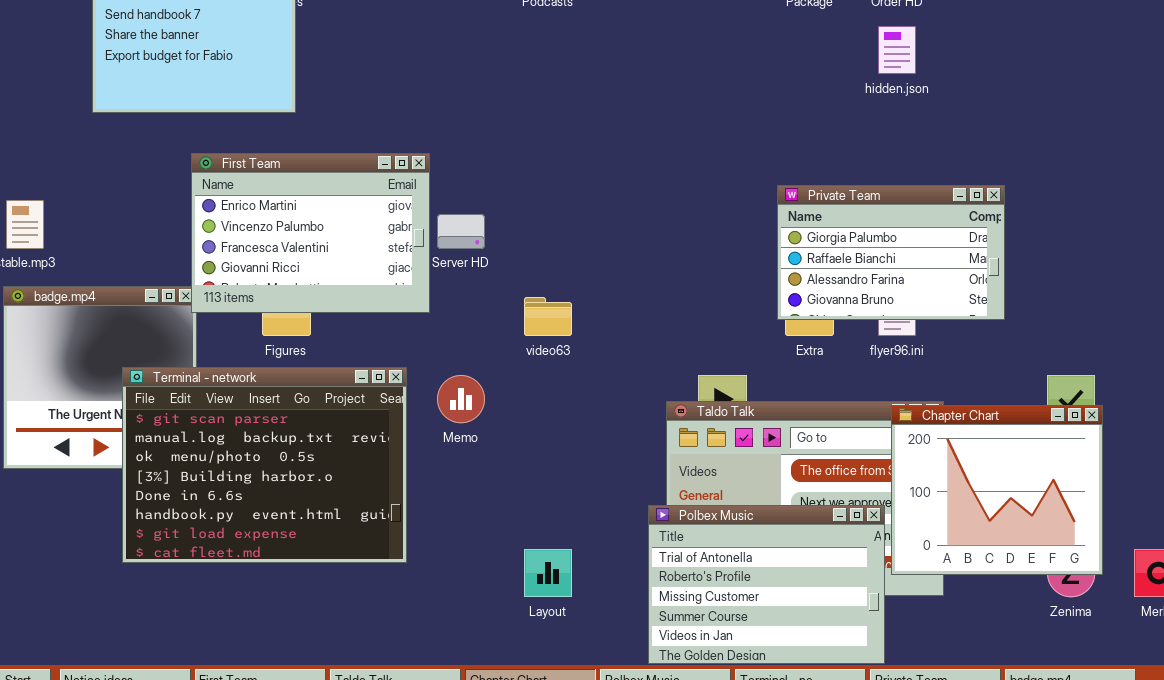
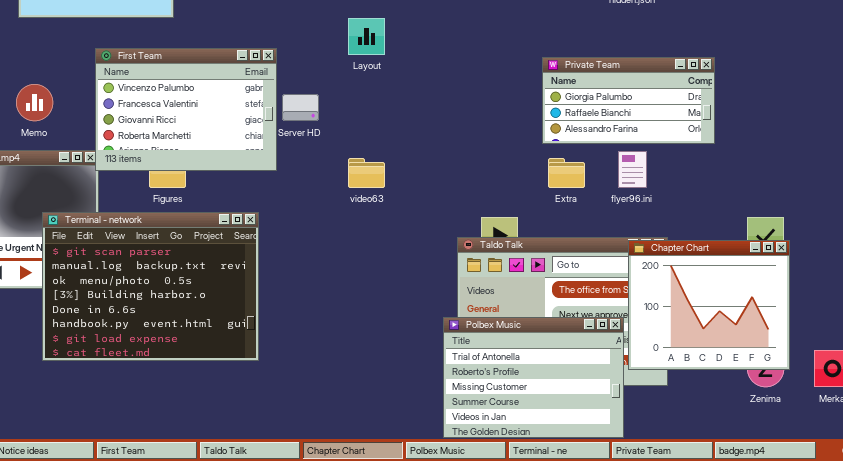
First Team: [191,153,430,313] -> [95,48,277,171], scrolled down 1 row
Private Team: [777,185,1005,320] -> [542,57,715,144], moved, resized
Memo: [437,375,485,423] -> [16,84,53,121], moved
Layout: [524,549,572,597] -> [348,18,385,55], moved

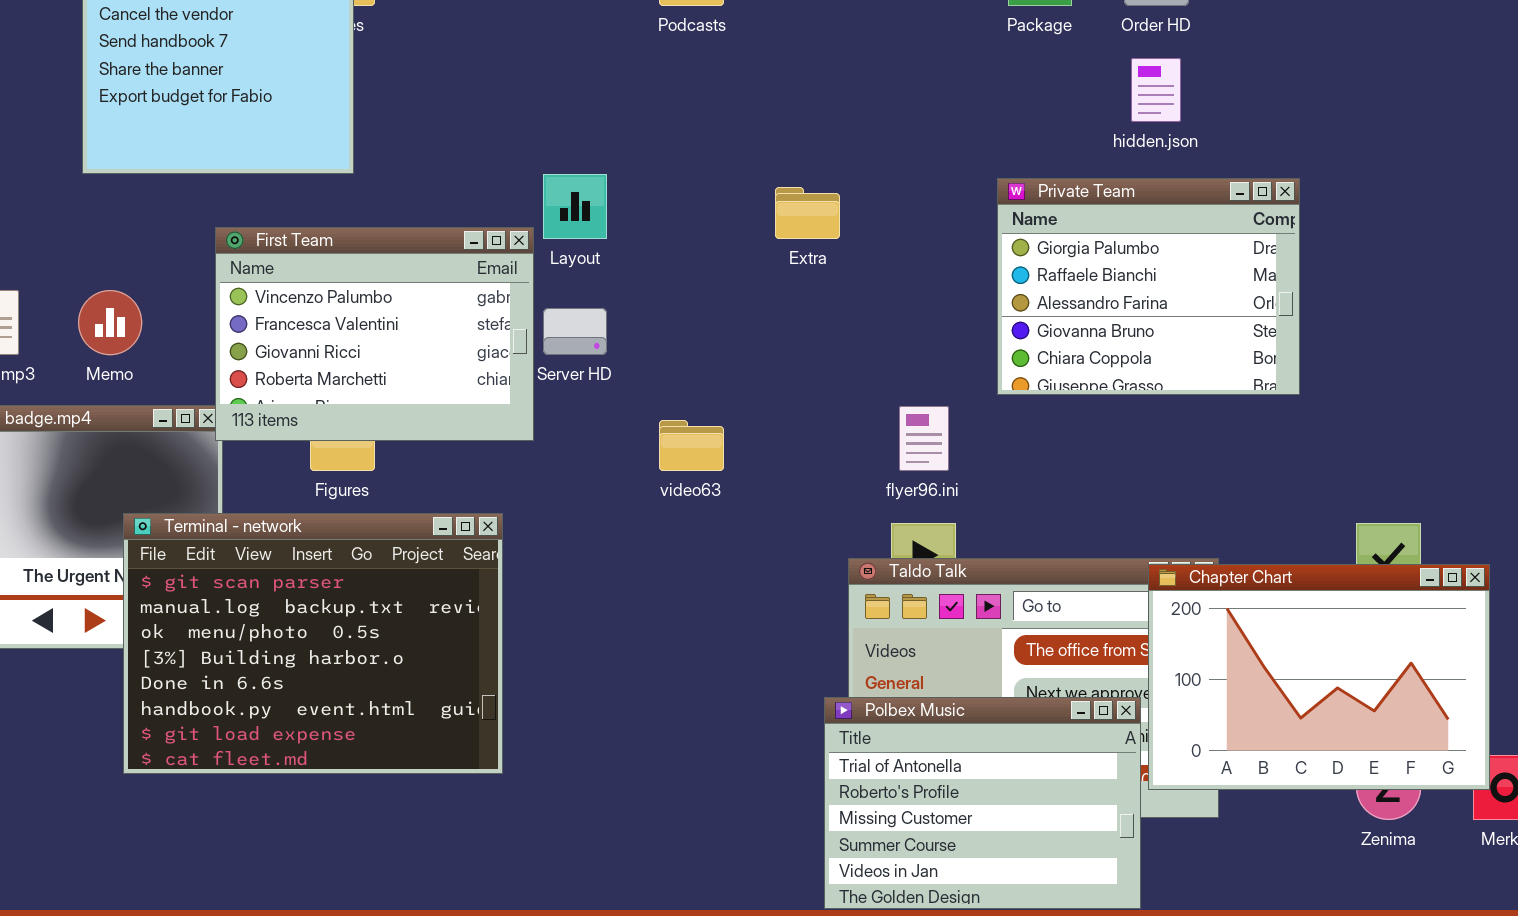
Layout: [348,18,385,55] -> [543,174,607,239], moved
Private Team: [542,57,715,144] -> [997,178,1300,395], resized
flyer96.ini: [618,151,647,188] -> [899,406,949,471], moved
Extra: [548,158,585,188] -> [775,187,840,239], moved
Chapter Chart: [628,240,790,370] -> [1148,564,1490,790], resized

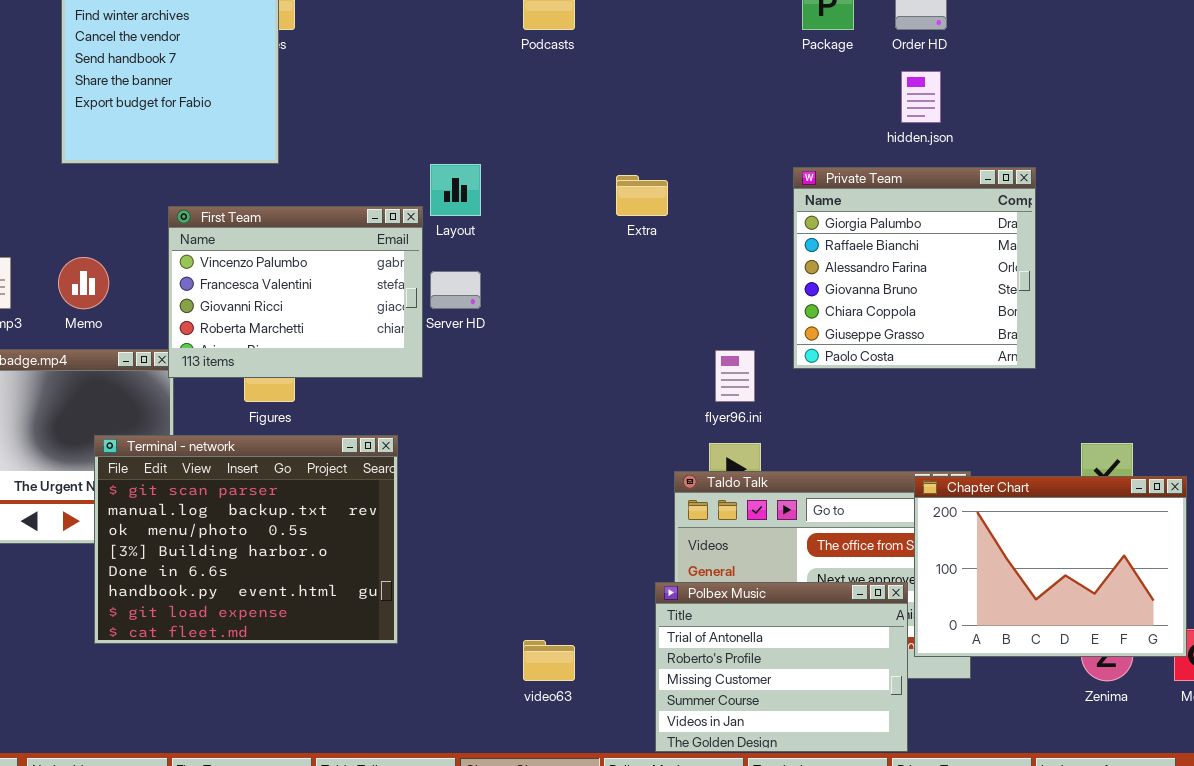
Private Team: [997,178,1300,395] -> [793,167,1036,369], resized
video63: [659,420,724,471] -> [523,640,575,681], moved

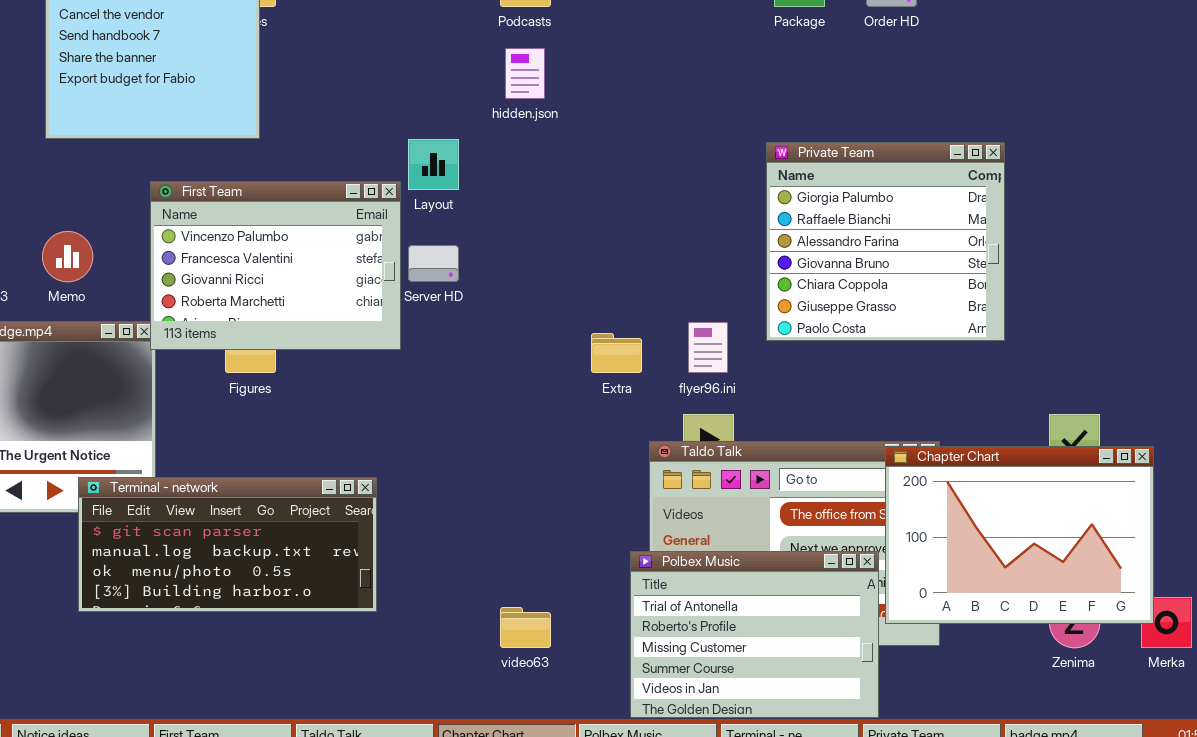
hidden.json: [901,71,941,123] -> [505,48,545,99], moved
Extra: [616,175,668,216] -> [591,333,642,373], moved
Terminal - network: [94,435,398,644] -> [78,477,377,612], resized

